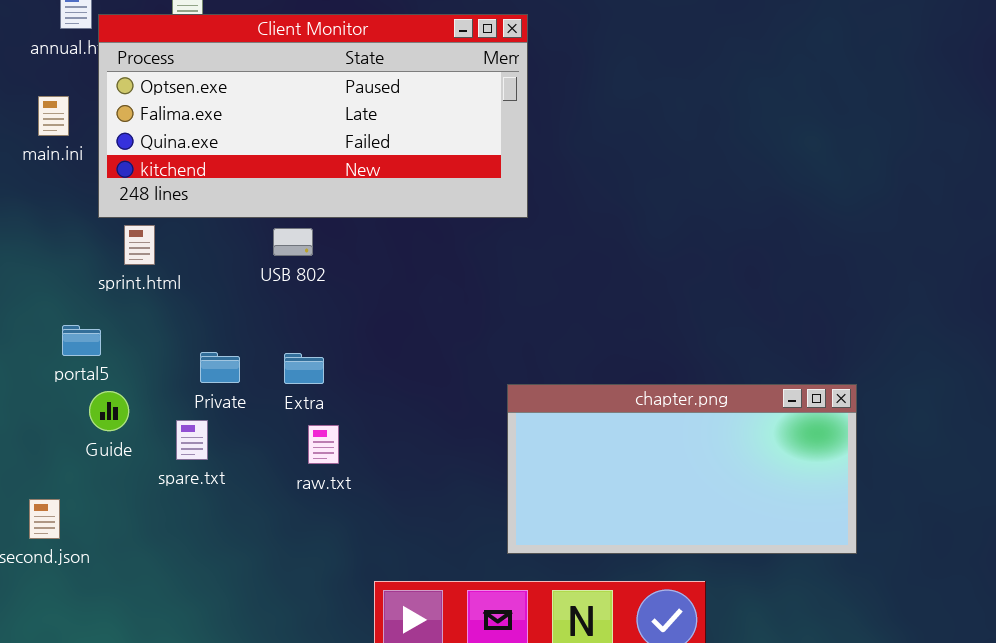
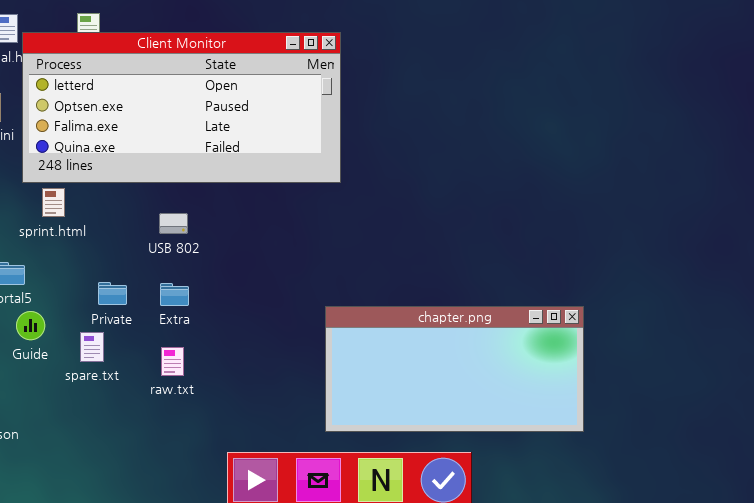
Client Monitor: [98,14,528,218] -> [22,32,341,183], scrolled up 1 row
USB 802: [273,228,313,256] -> [159,213,188,234], moved
raw.txt: [308,425,339,464] -> [161,347,184,376], moved

